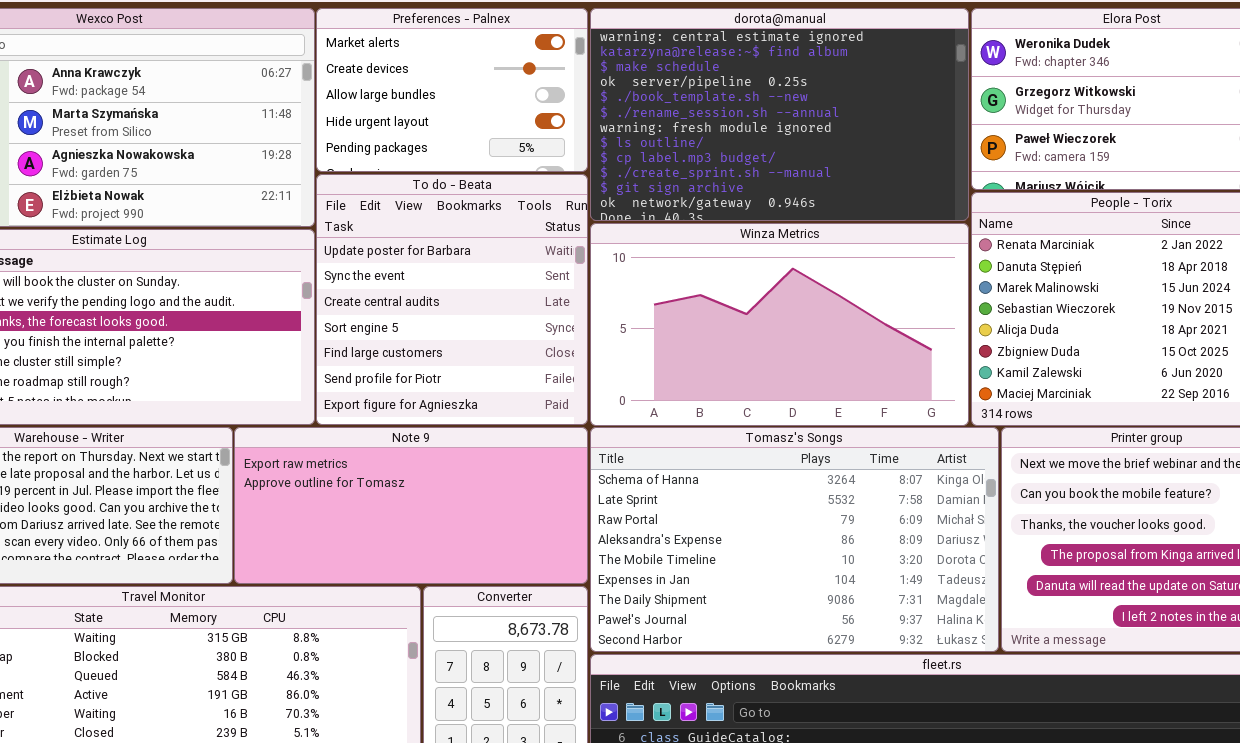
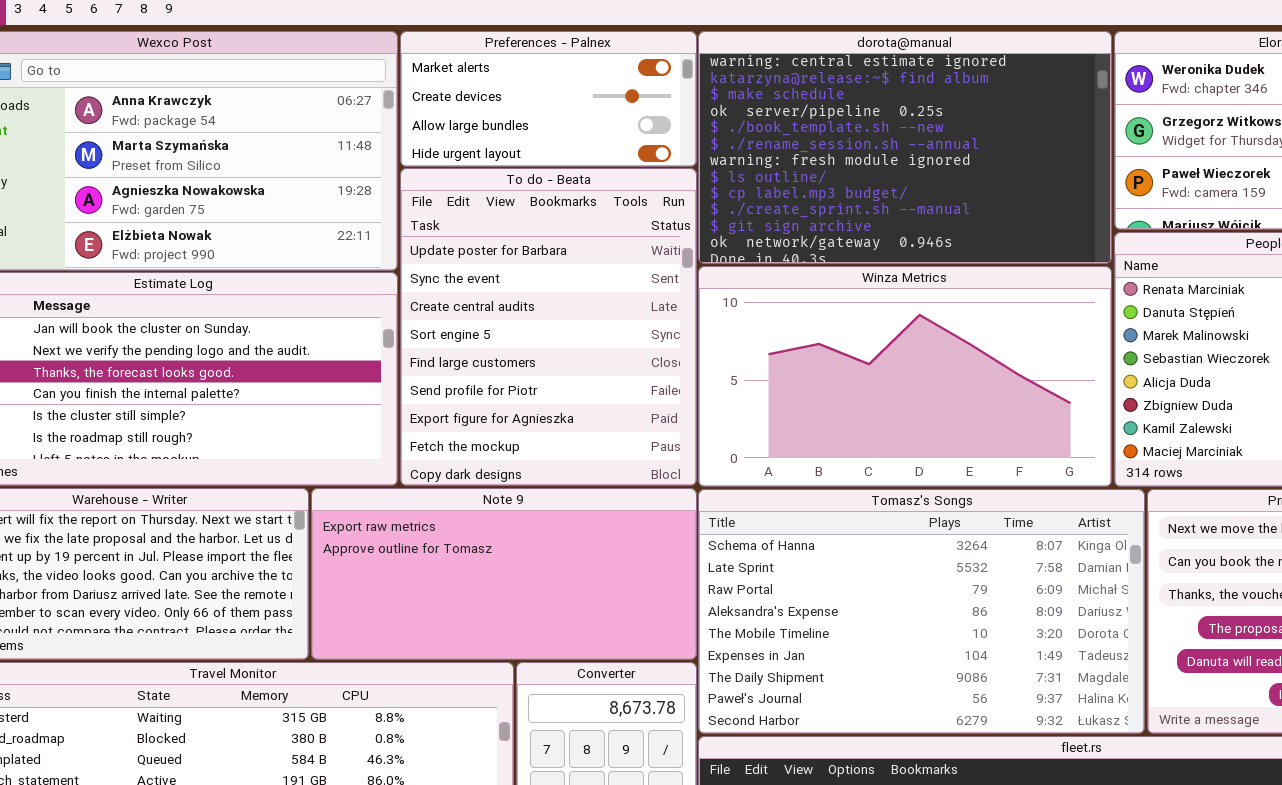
Preferences - Palnex: [316,8,588,172] -> [400,31,697,167], resized
To do - Beata: [316,174,588,425] -> [400,168,697,486], resized

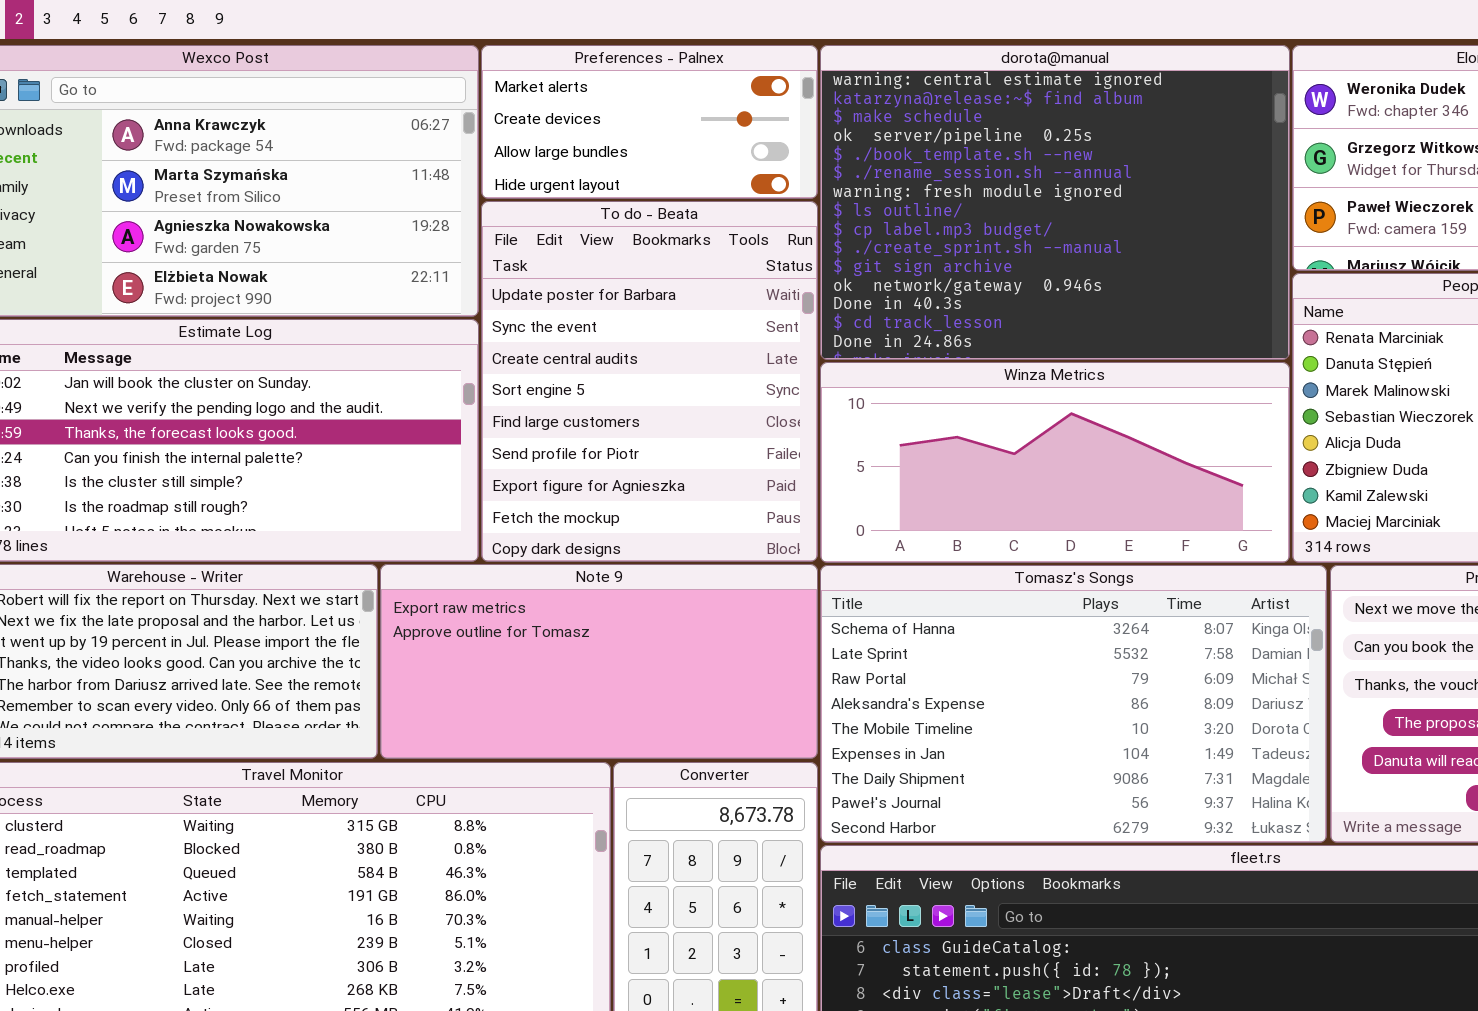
dorota@manual: [698,31,1112,264] -> [820,45,1290,360], resized
Winza Metrics: [698,266,1112,487] -> [820,362,1290,563], resized

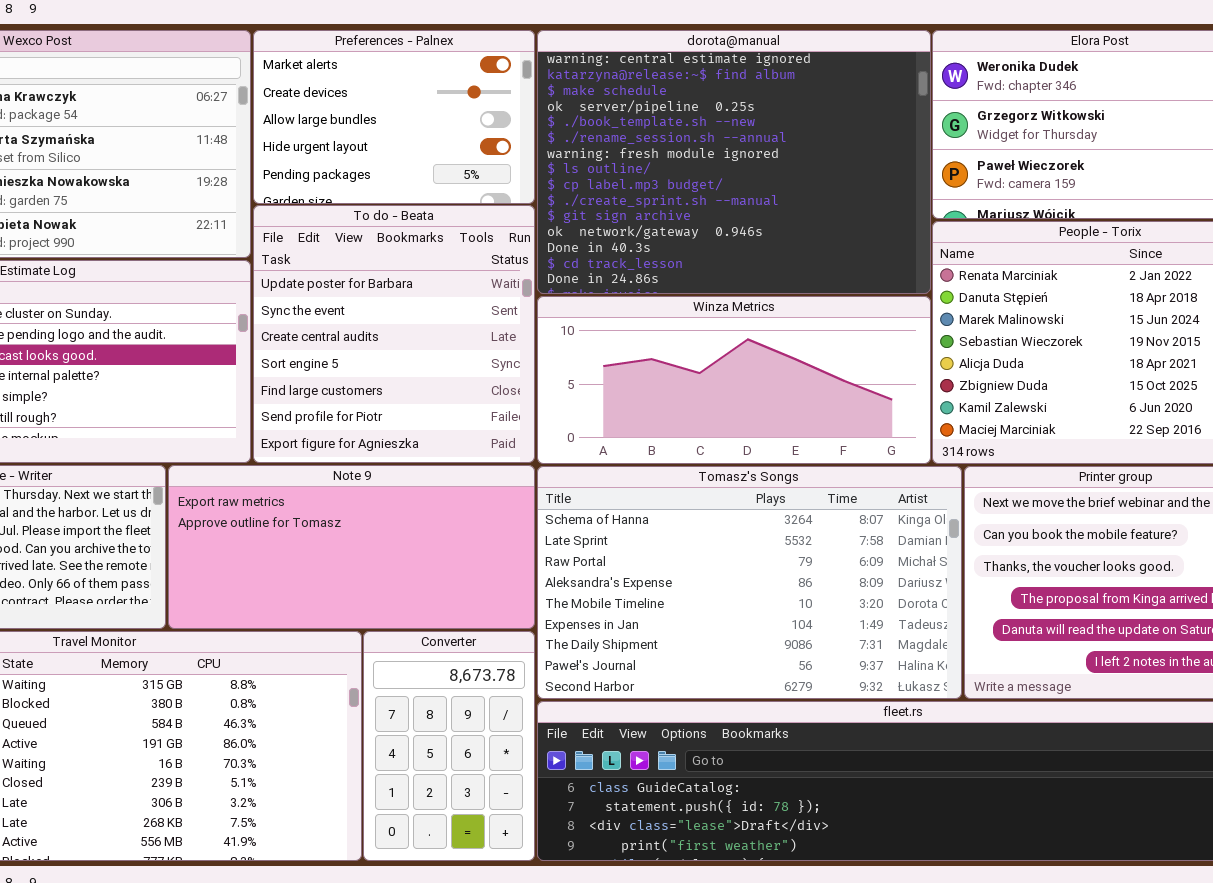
Preferences - Palnex: [481,45,818,199] -> [253,30,535,204], resized
To do - Beata: [481,201,818,562] -> [253,205,535,463], resized

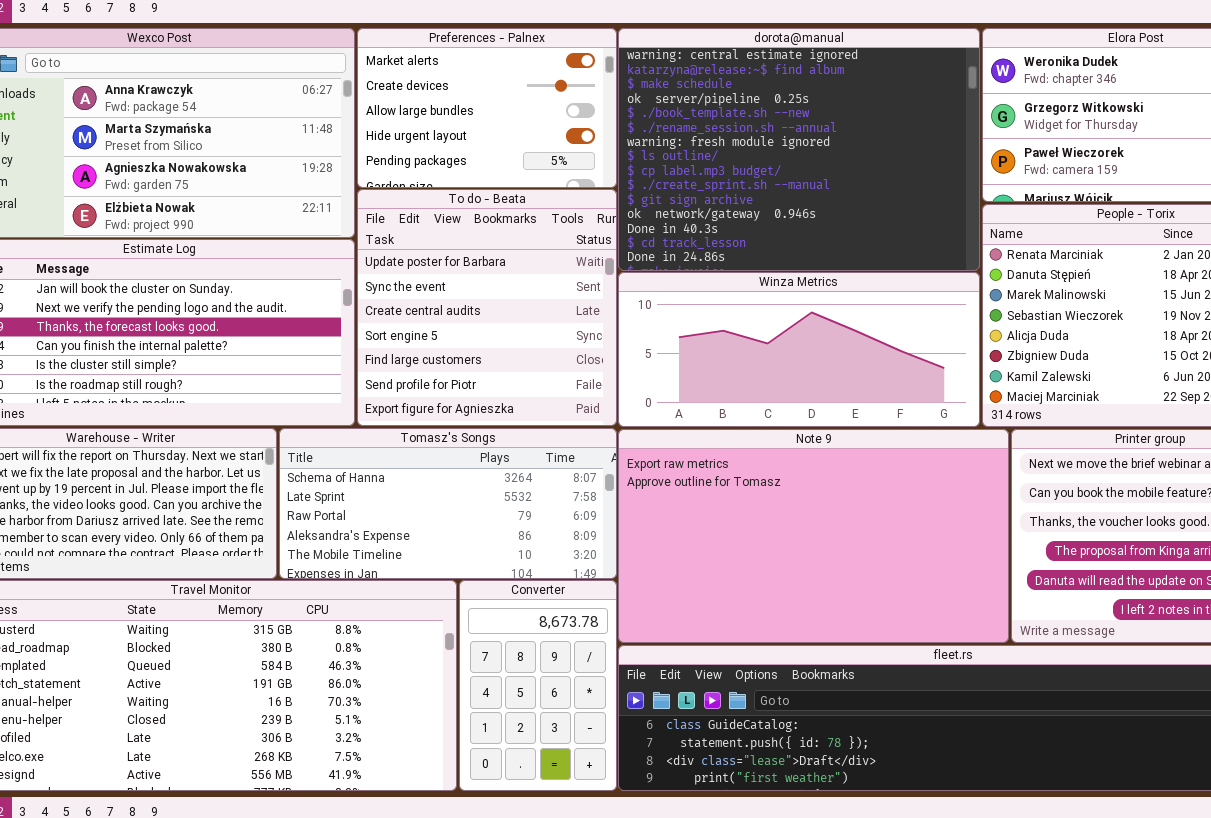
Note 9: [168,465,535,629] -> [618,429,1009,643], moved, resized
Tomasz's Songs: [537,466,962,699] -> [279,428,617,579], moved, resized

